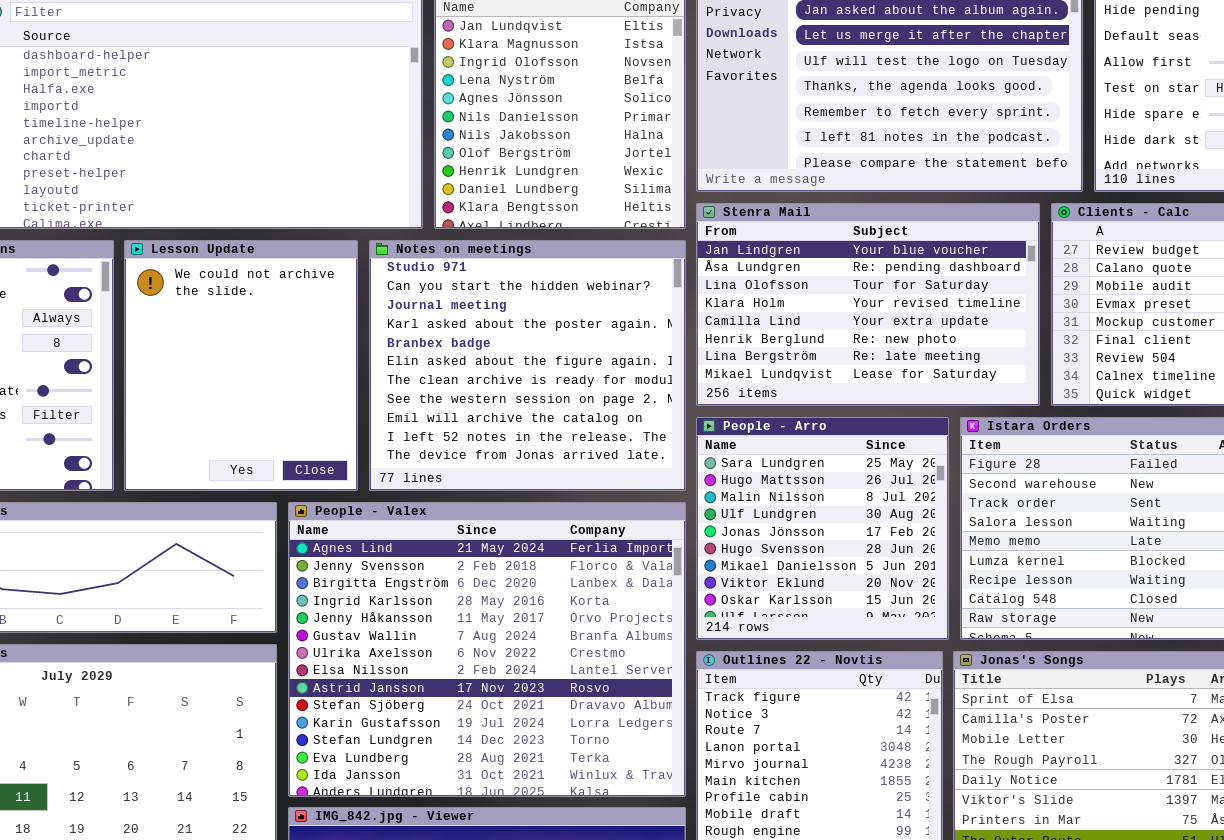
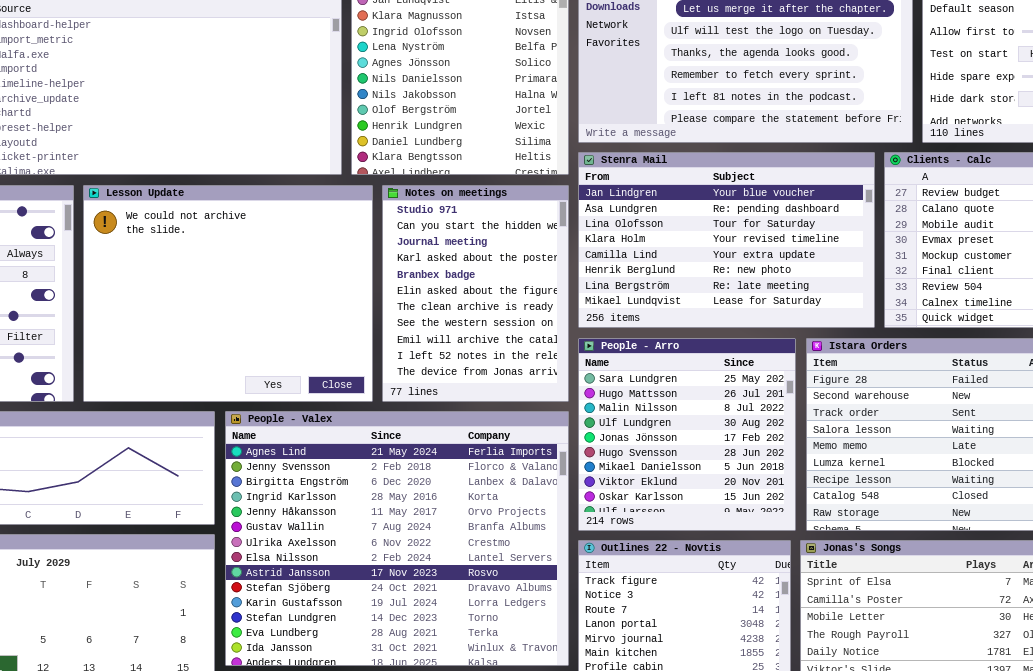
Lesson Update: [124,240,358,491] -> [83,185,373,402], resized
Notes on meetings: [369,240,686,491] -> [382,185,569,402], resized

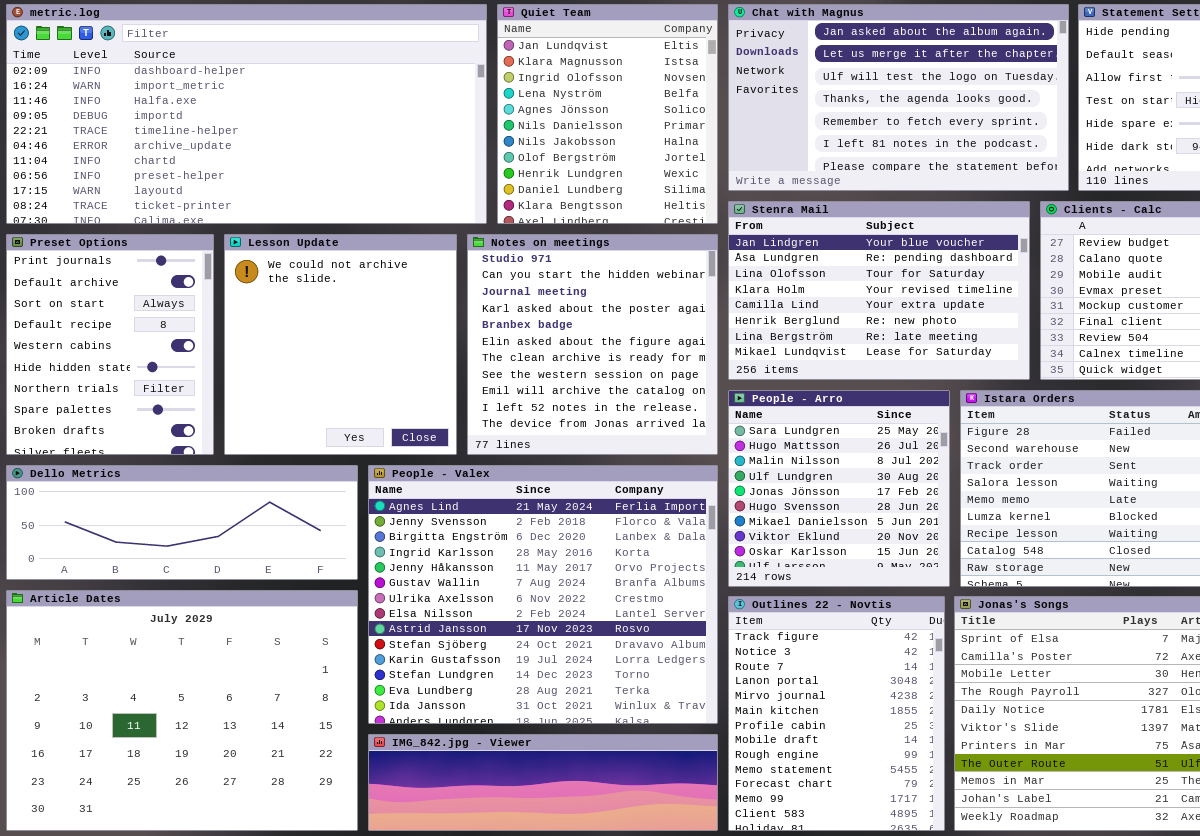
Lesson Update: [83,185,373,402] -> [224,234,457,455], resized
Notes on meetings: [382,185,569,402] -> [467,234,718,455], resized

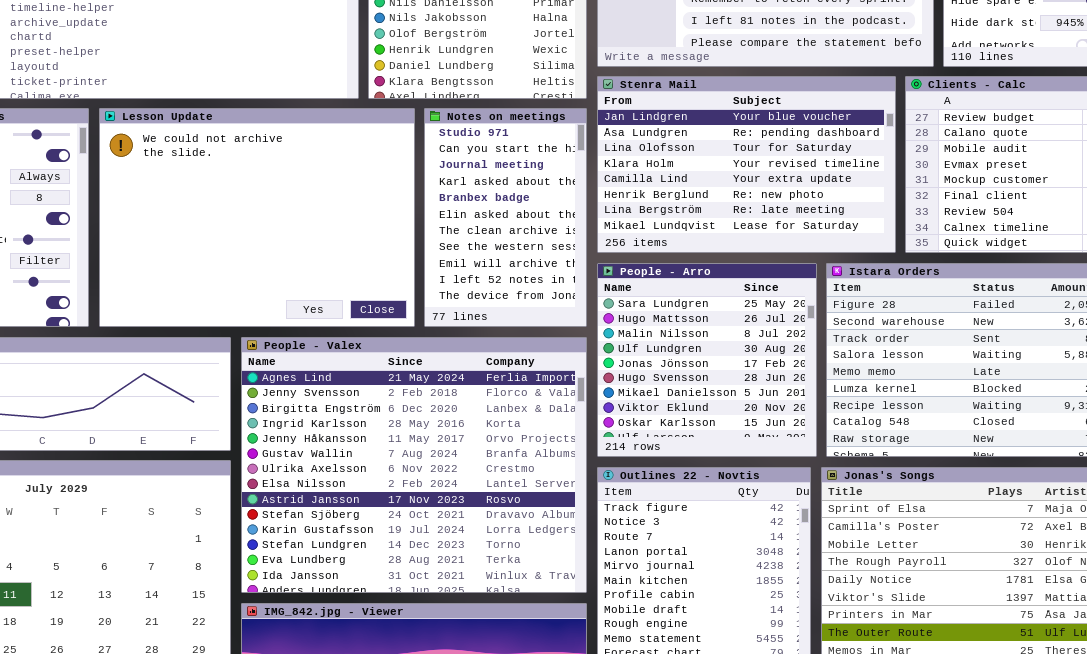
Lesson Update: [224,234,457,455] -> [99,108,415,327], resized
Notes on meetings: [467,234,718,455] -> [424,108,587,327], resized

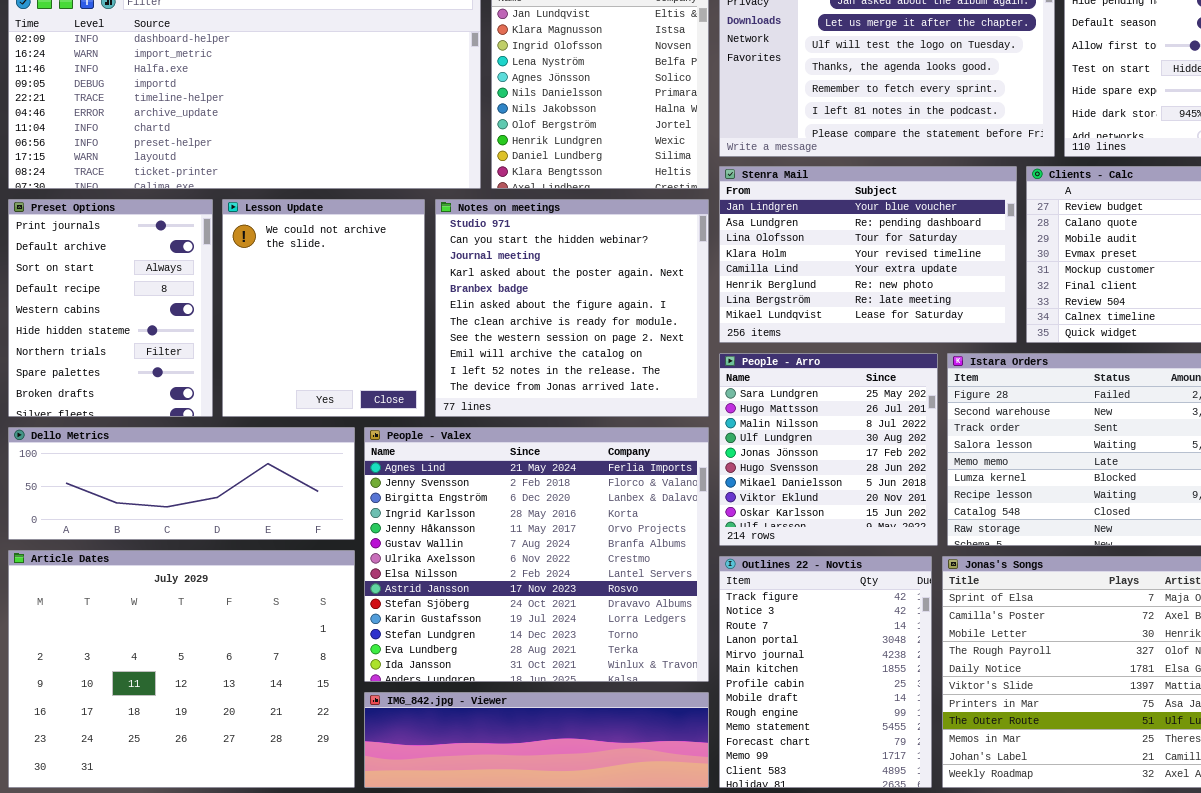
Lesson Update: [99,108,415,327] -> [222,199,425,417], resized
Notes on meetings: [424,108,587,327] -> [435,199,709,417], resized

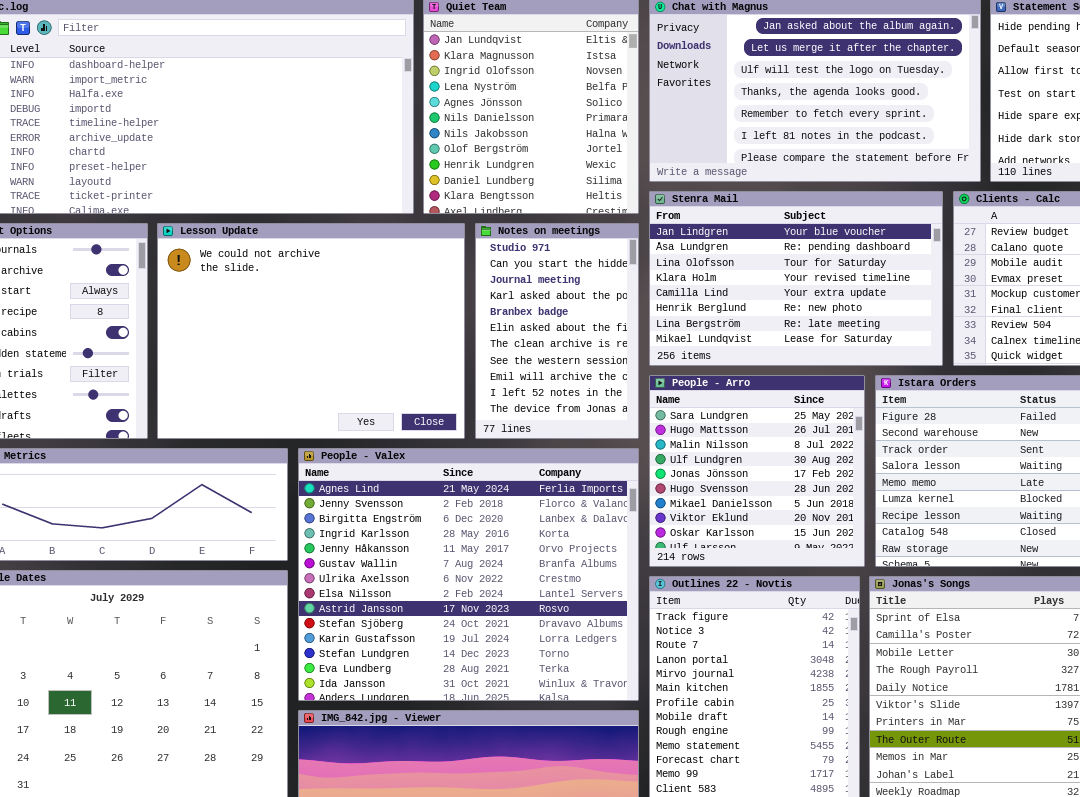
Lesson Update: [222,199,425,417] -> [157,223,465,439], resized
Notes on meetings: [435,199,709,417] -> [475,223,639,439], resized

